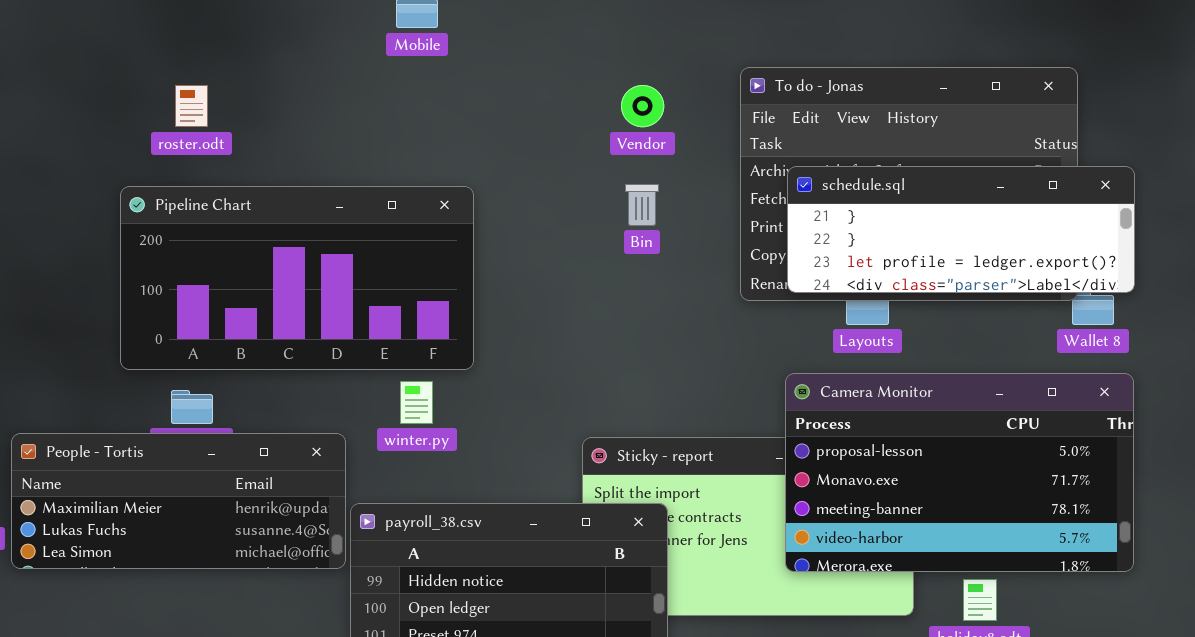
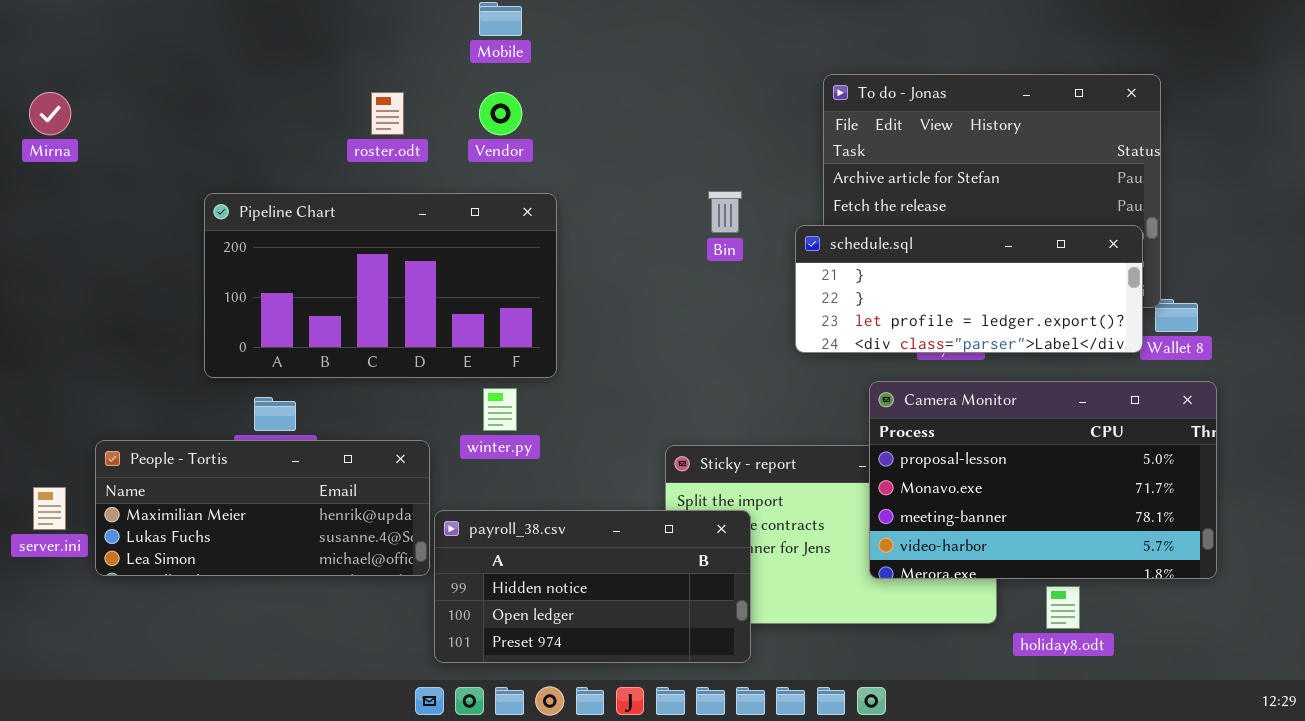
roster.odt: [175,85,208,127] -> [371,92,404,135], moved
Vendor: [621,85,664,127] -> [479,92,522,135], moved
schedule.sql: [787,166,1135,293] -> [795,225,1143,353], moved

